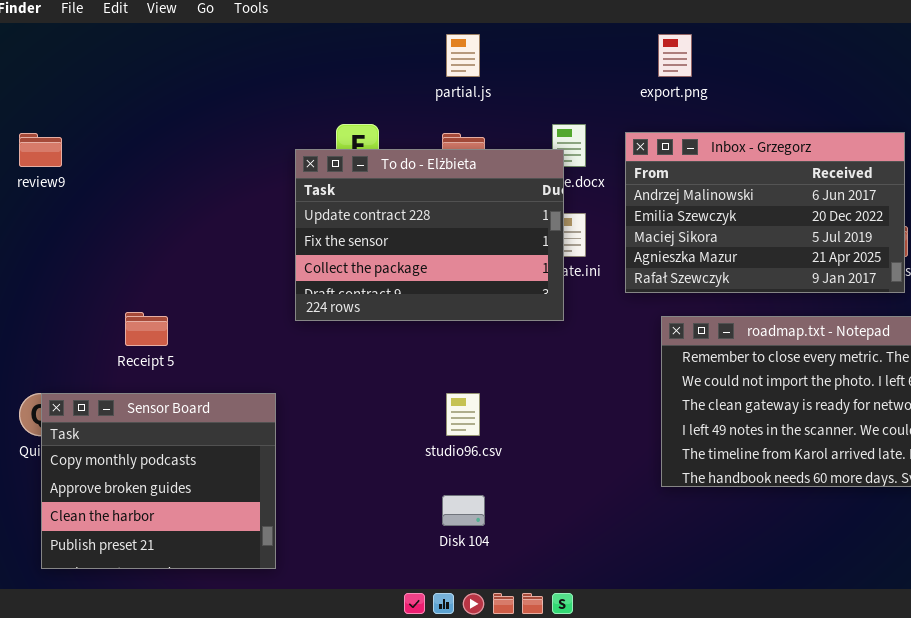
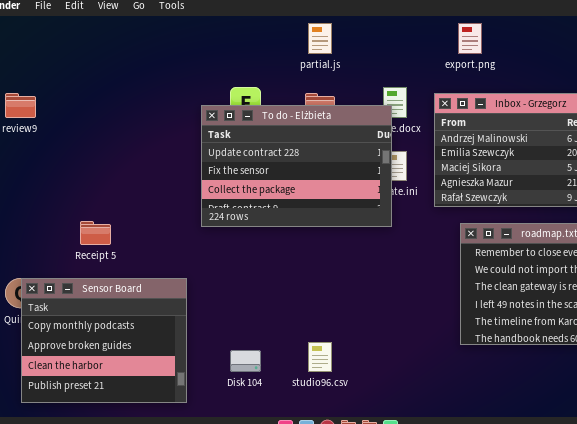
studio96.csv: [446,393,480,436] -> [308,342,332,372], moved
Disk 104: [442,495,485,526] -> [230,350,261,372], moved

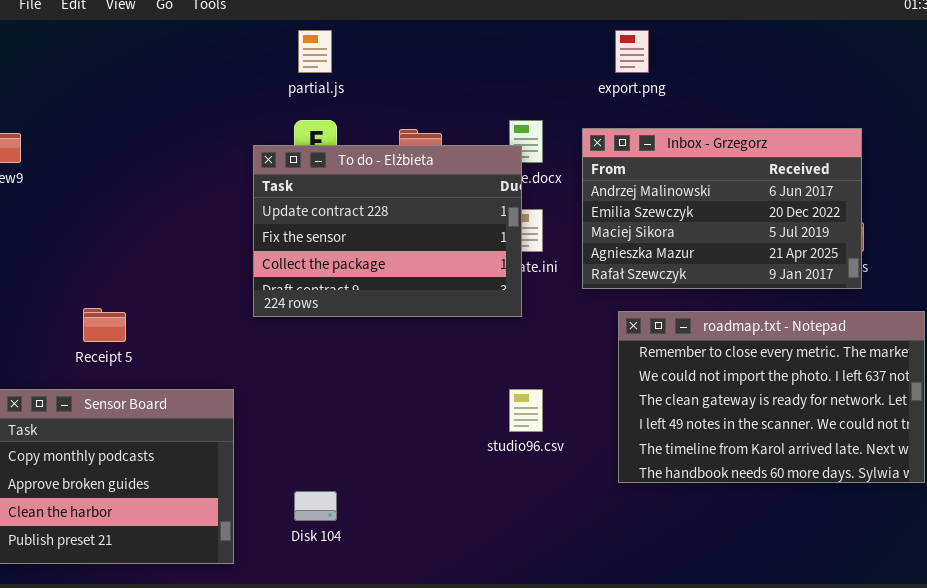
partial.js: [308,23,332,54] -> [298,30,332,73], moved
studio96.csv: [308,342,332,372] -> [509,389,543,432], moved

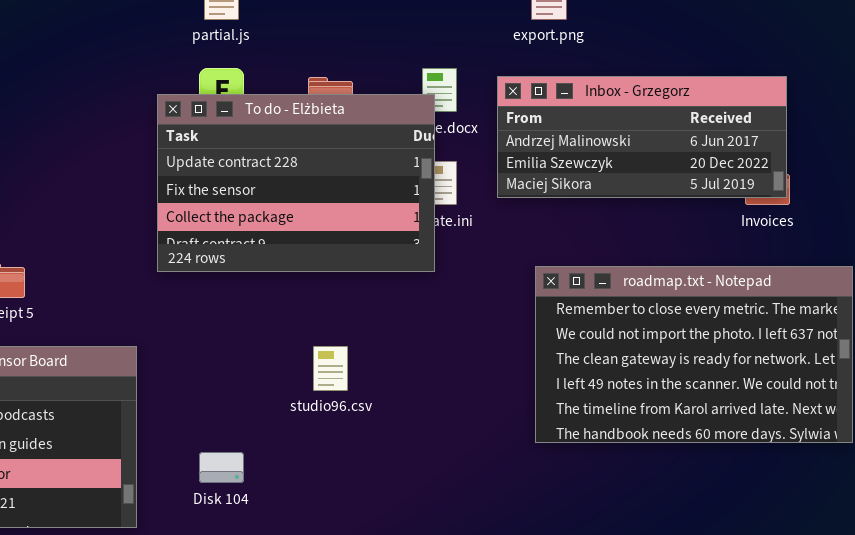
Inbox - Grzegorz: [582,128,862,289] -> [497,76,787,198], resized
studio96.csv: [509,389,543,432] -> [313,346,348,391], moved

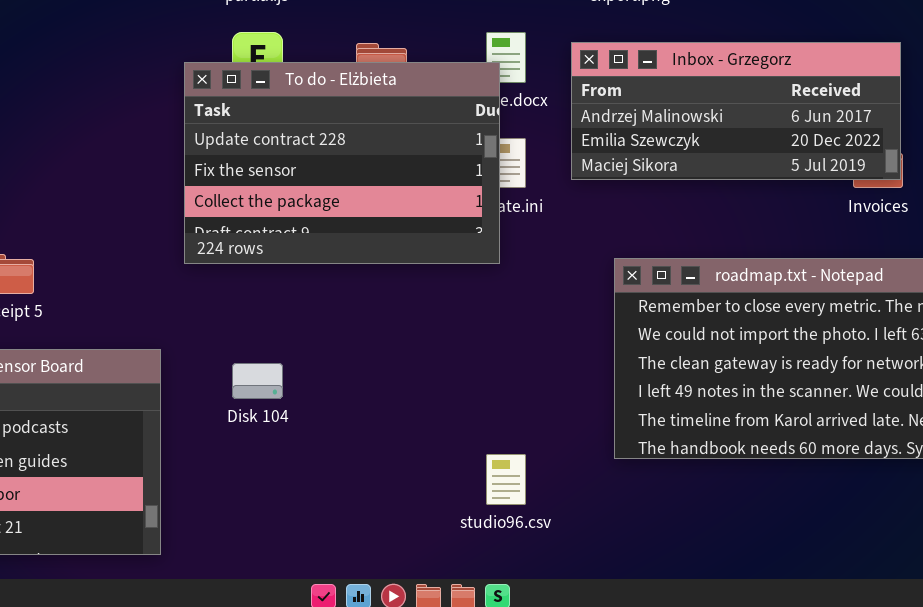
studio96.csv: [313,346,348,391] -> [486,454,526,505], moved
Disk 104: [199,452,244,483] -> [232,363,283,399], moved

